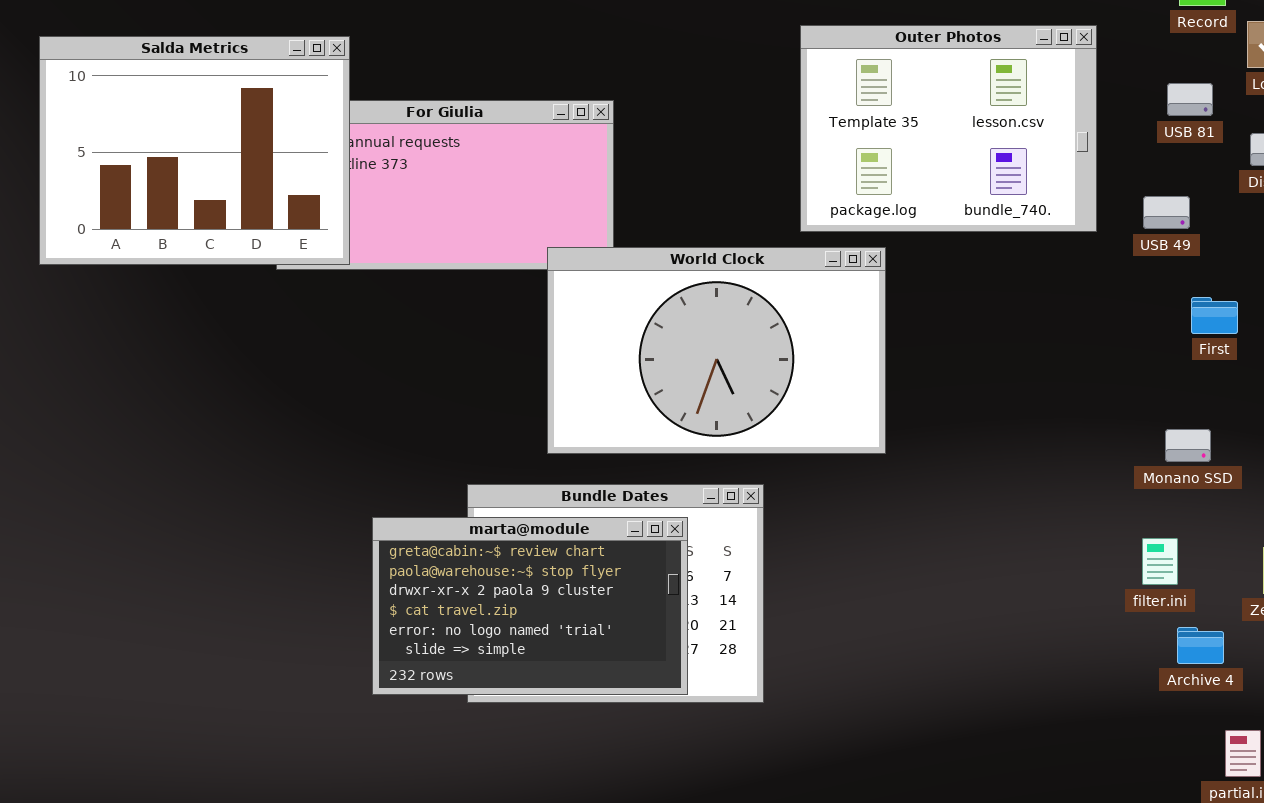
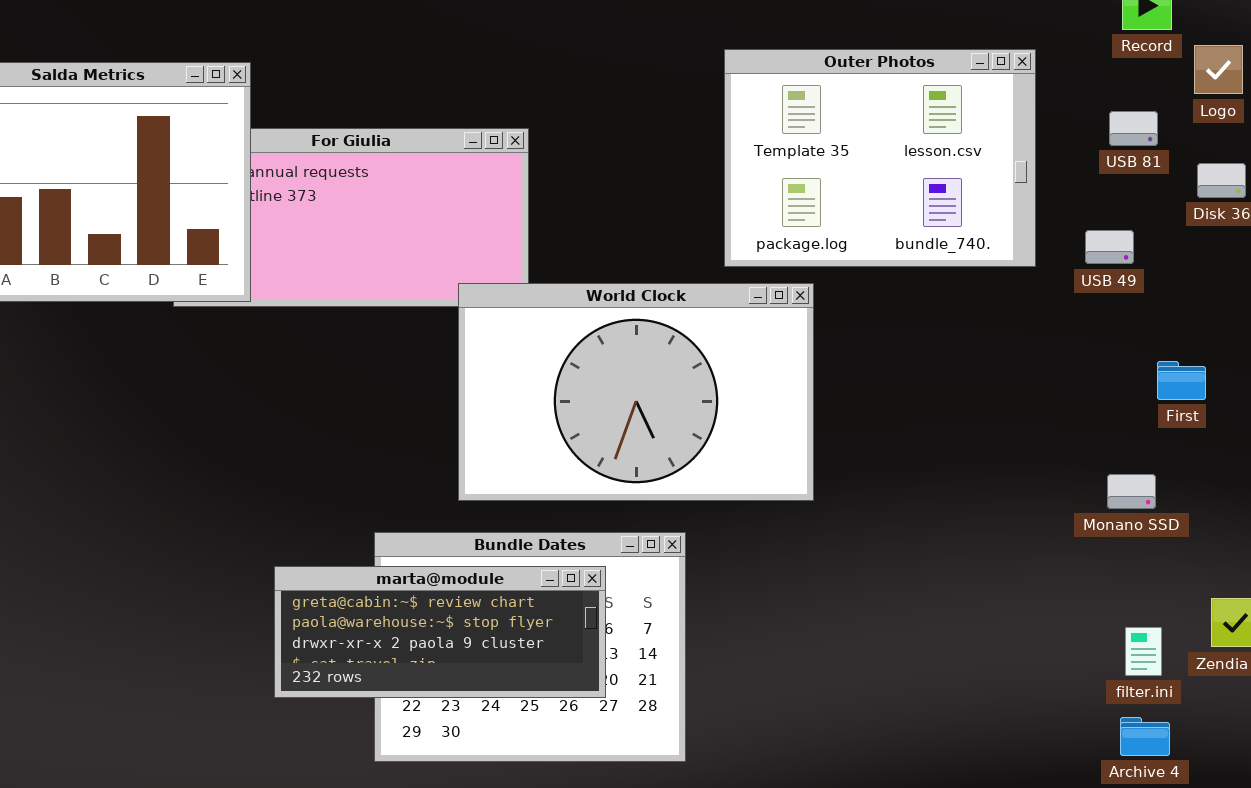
First: [1191,297,1238,334] -> [1157,361,1206,400], moved
marta@module: [372,517,688,695] -> [274,566,606,698], resized
filter.ini: [1142,538,1178,585] -> [1125,627,1162,676], moved
Archive 4: [1177,627,1224,664] -> [1120,717,1170,756], moved

